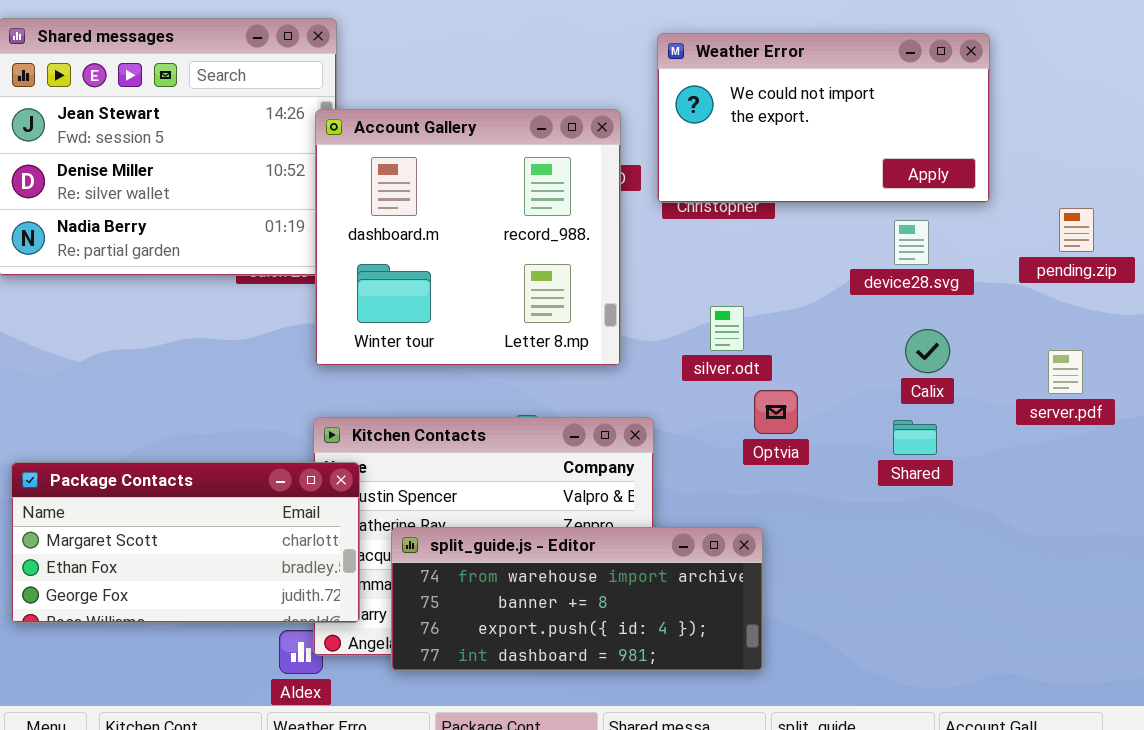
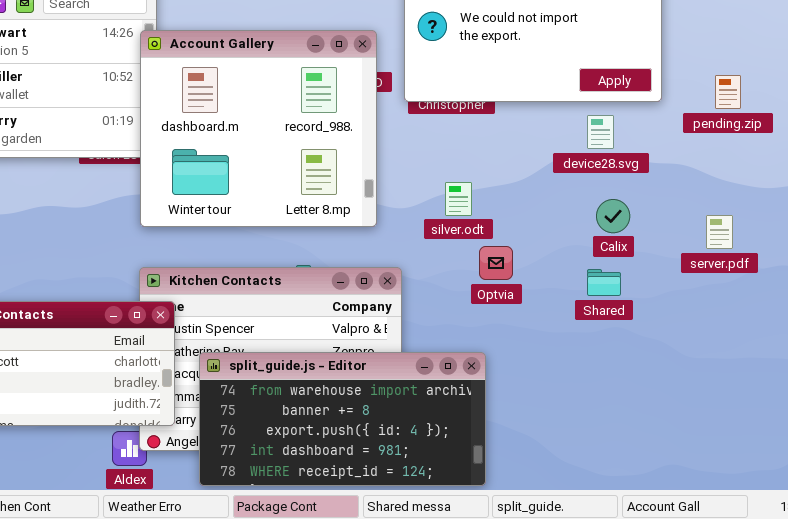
pending.zip: [1059,208,1094,252] -> [715,75,741,109], moved
split_guide.js - Editor: [391,527,763,671] -> [199,352,486,486], resized

